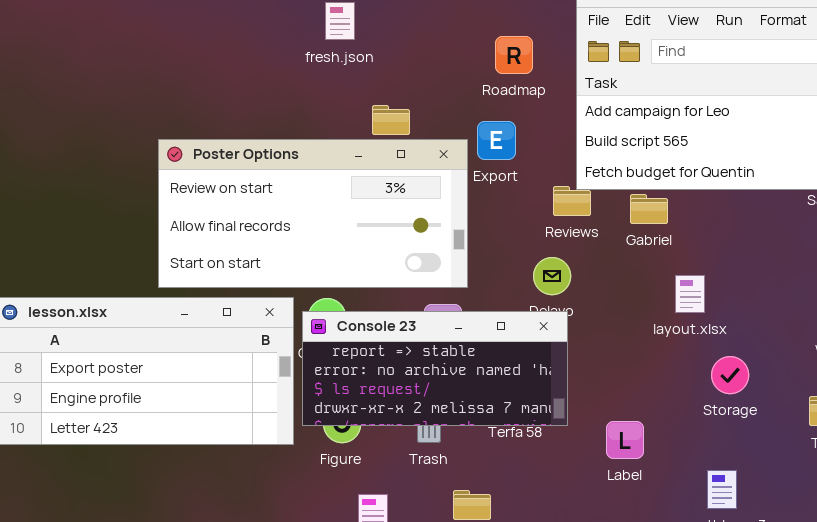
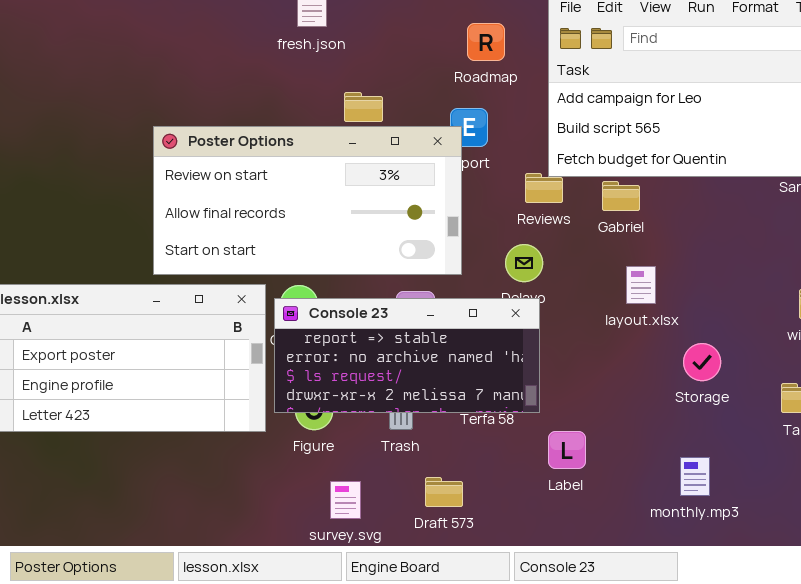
Poster Options: [158,139,468,288] -> [153,126,462,275], moved
layout.xlsx: [675,275,705,313] -> [626,266,656,304], moved
Label: [606,421,644,459] -> [548,431,586,469], moved

